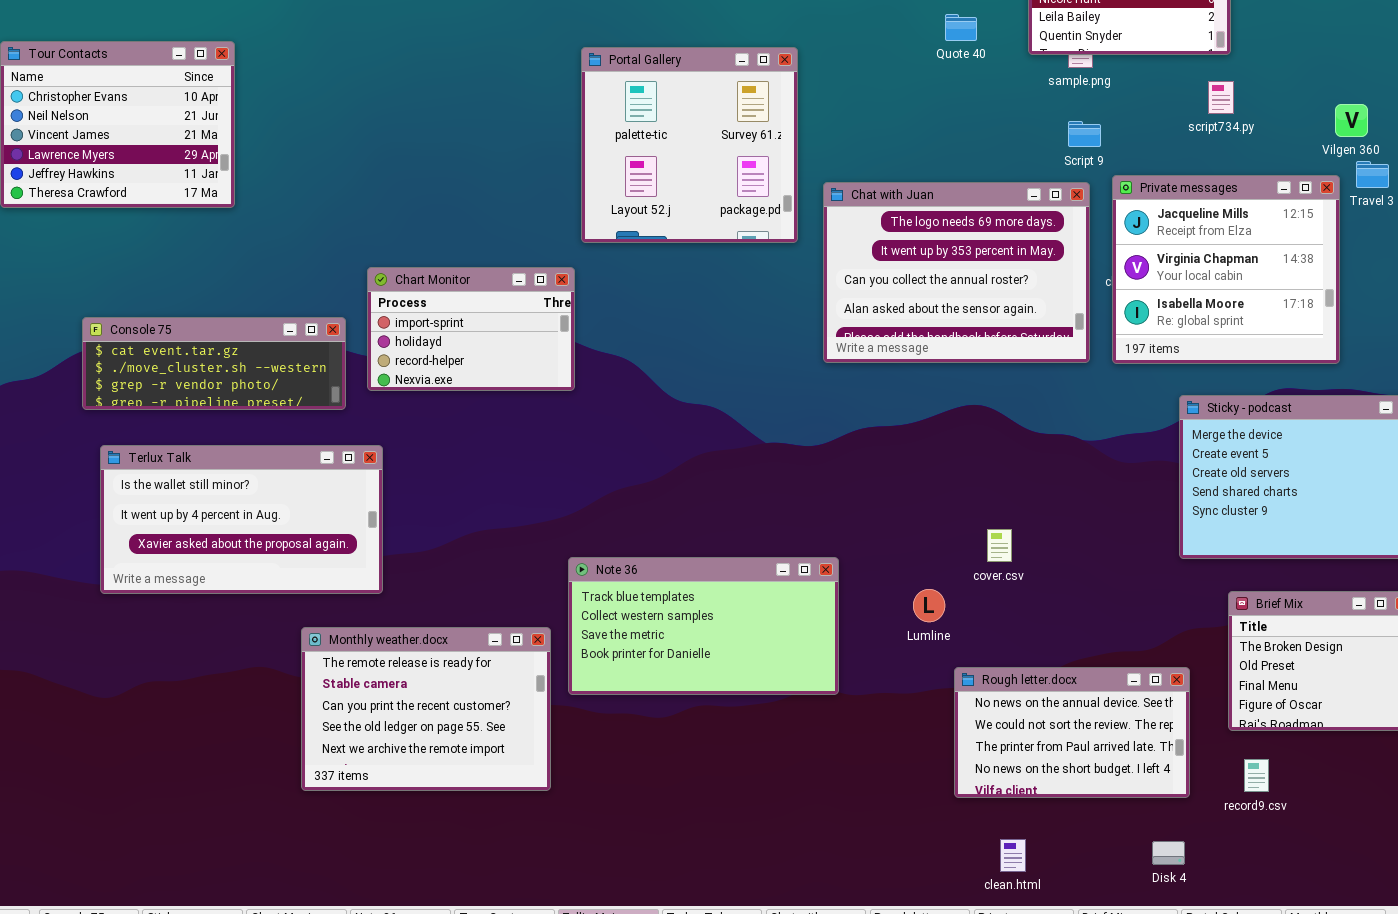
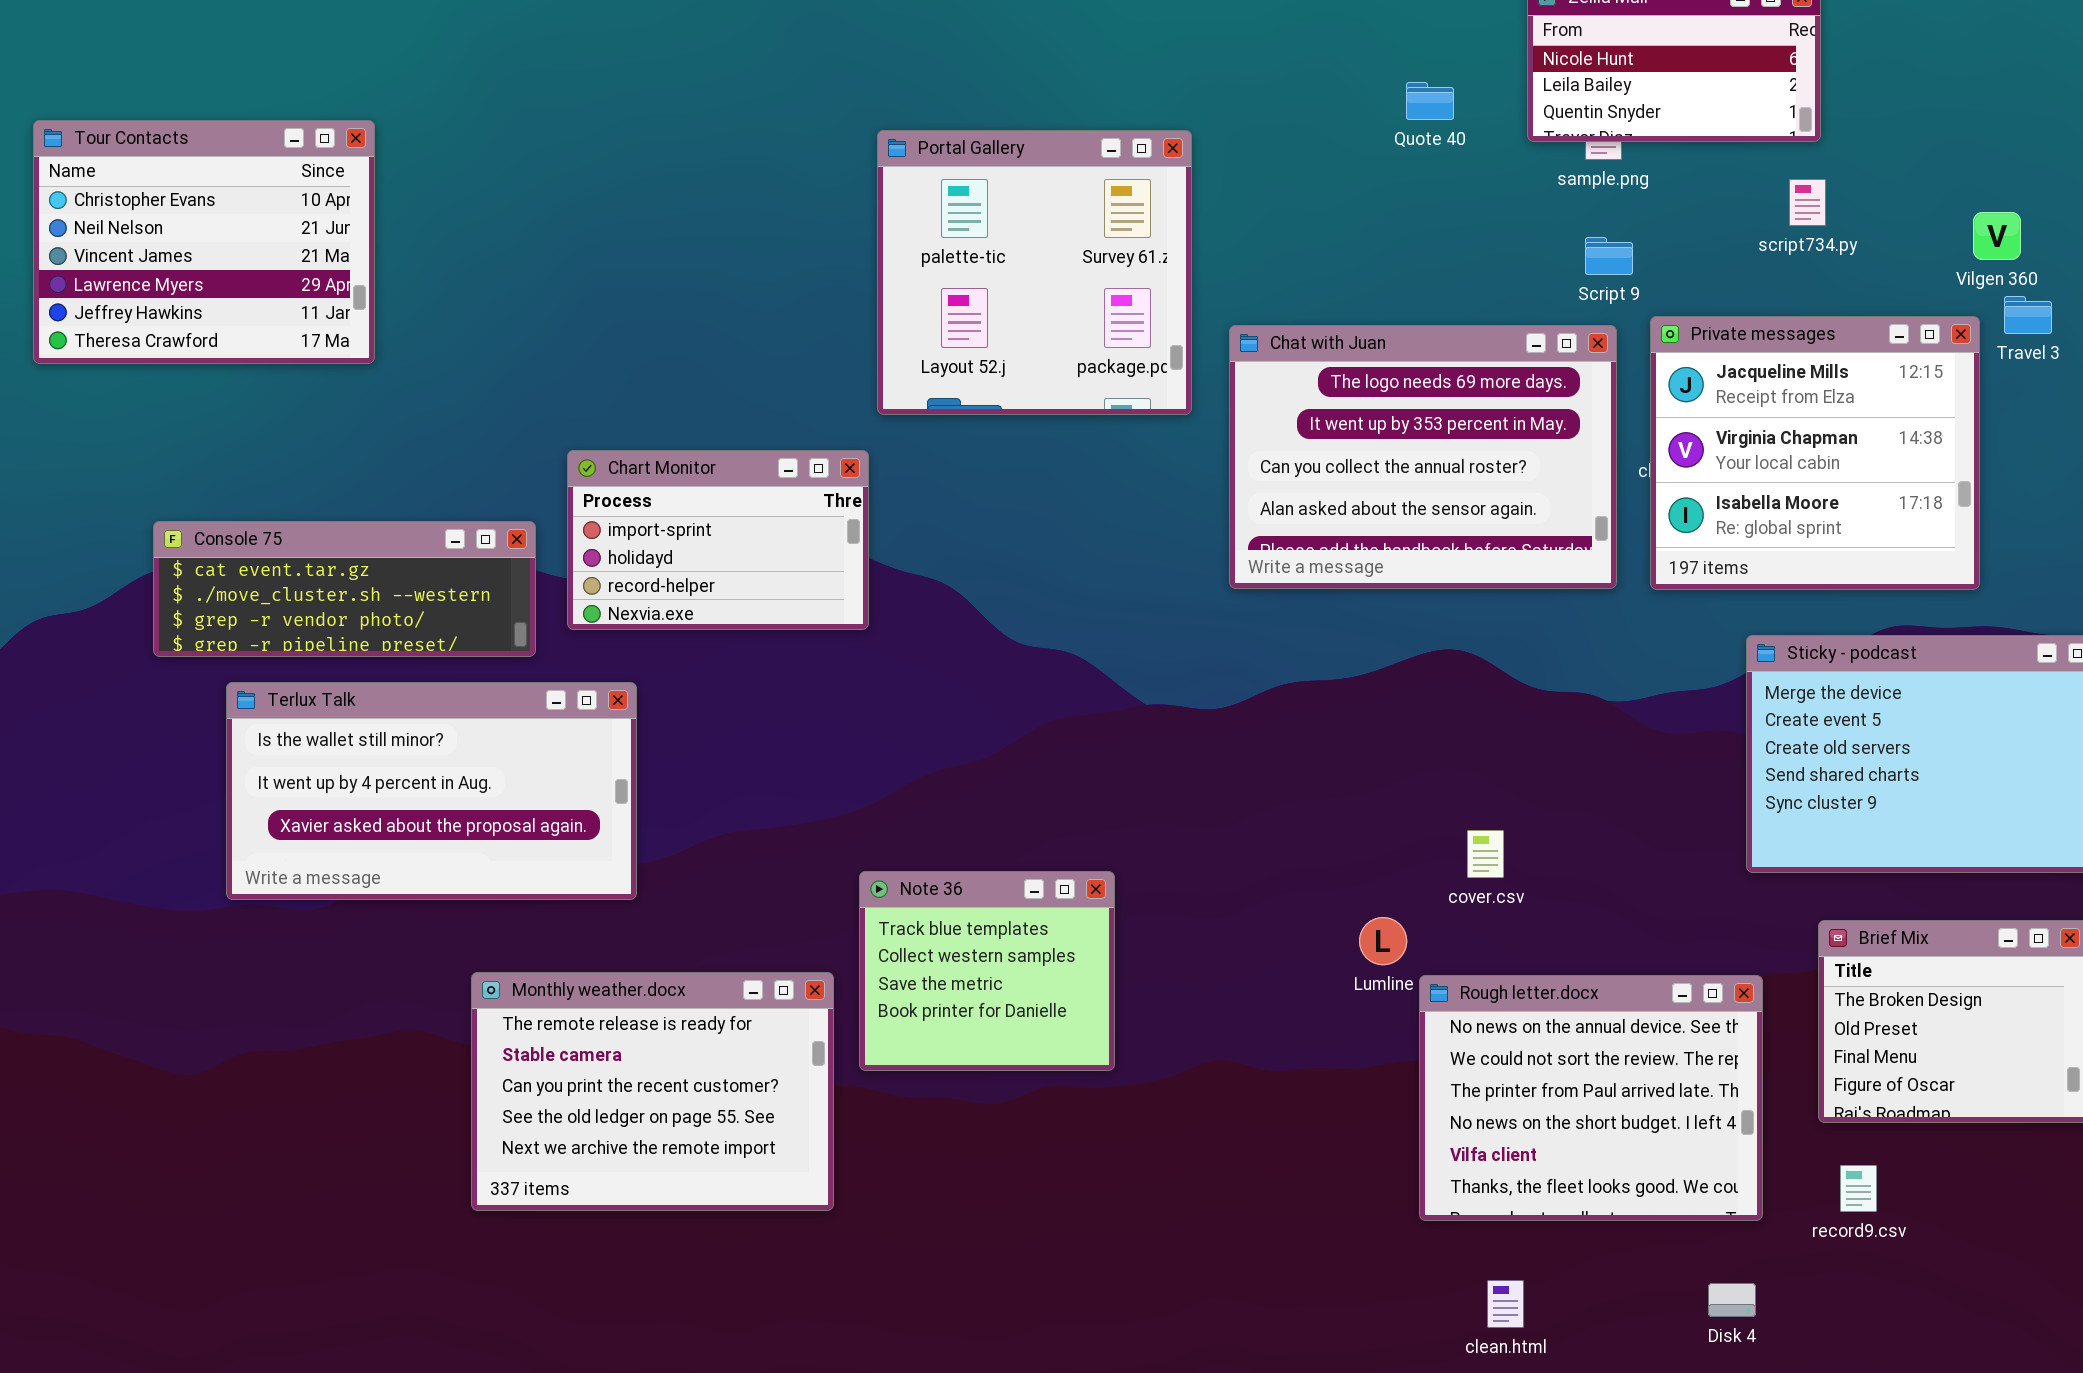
Terlux Talk: [100,445,383,594] -> [226,682,637,900], moved
Note 36: [568,557,839,695] -> [859,871,1115,1071], resized
Rough letter.docx: [954,667,1190,798] -> [1419,975,1763,1221], resized

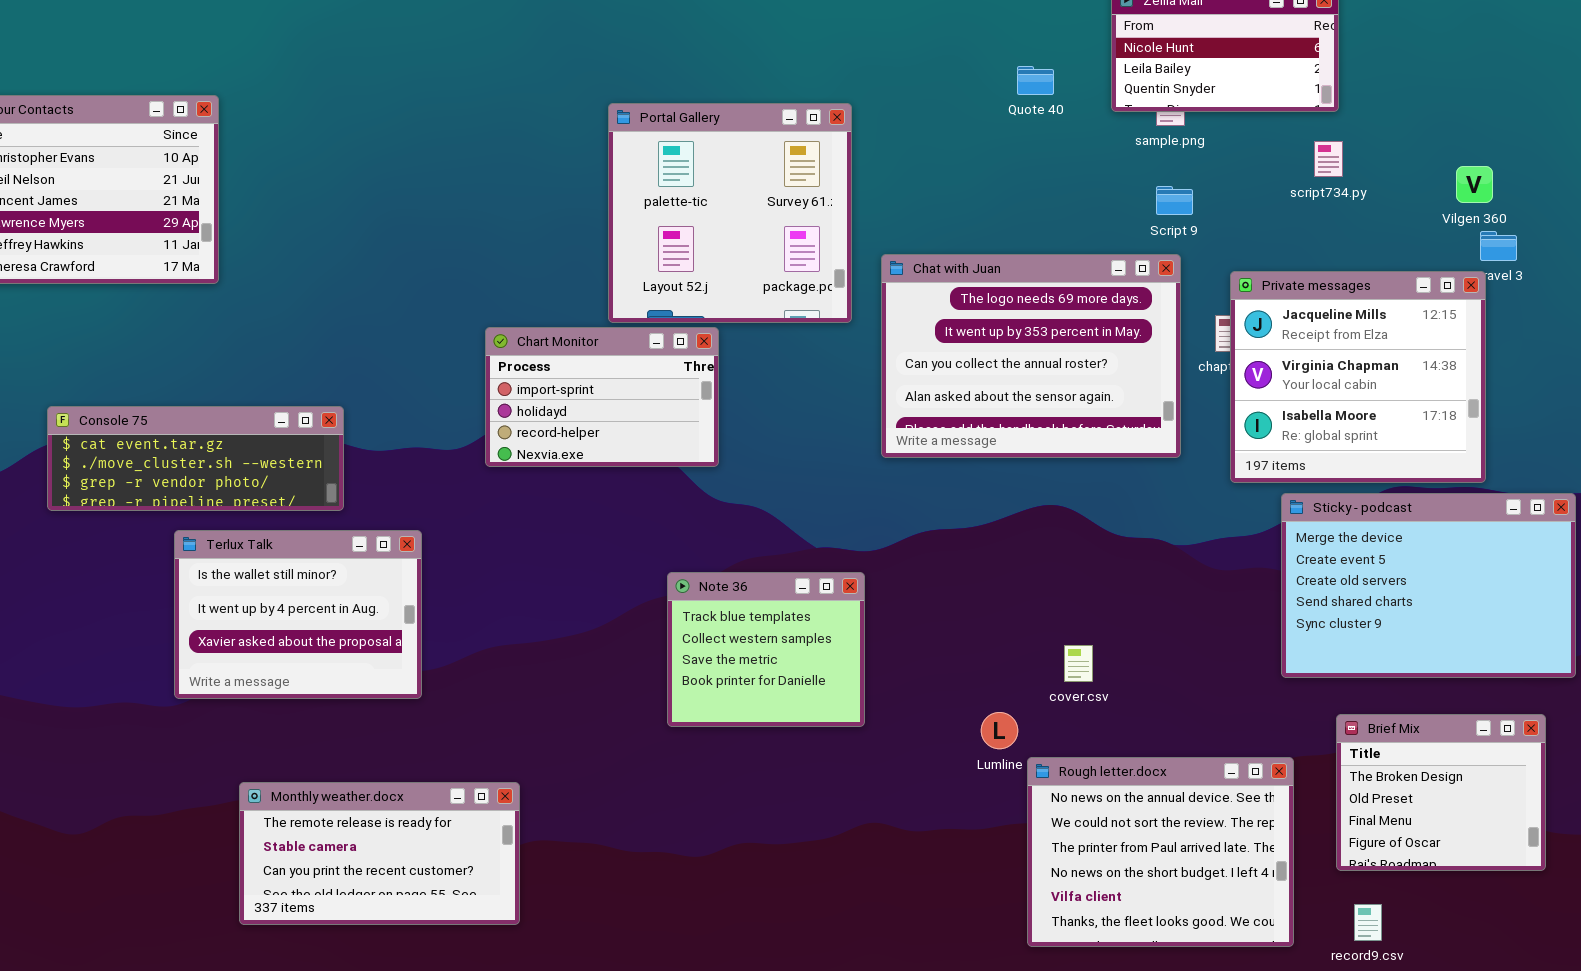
Private messages: [1650,316,1980,590] -> [1230,271,1486,483], moved
Chart Monitor: [567,450,869,630] -> [485,327,719,467], moved
Terlux Talk: [226,682,637,900] -> [174,530,422,699], resized
Note 36: [859,871,1115,1071] -> [667,572,865,727], moved
Monthly weather.docx: [471,972,834,1211] -> [239,782,520,925], moved, resized

